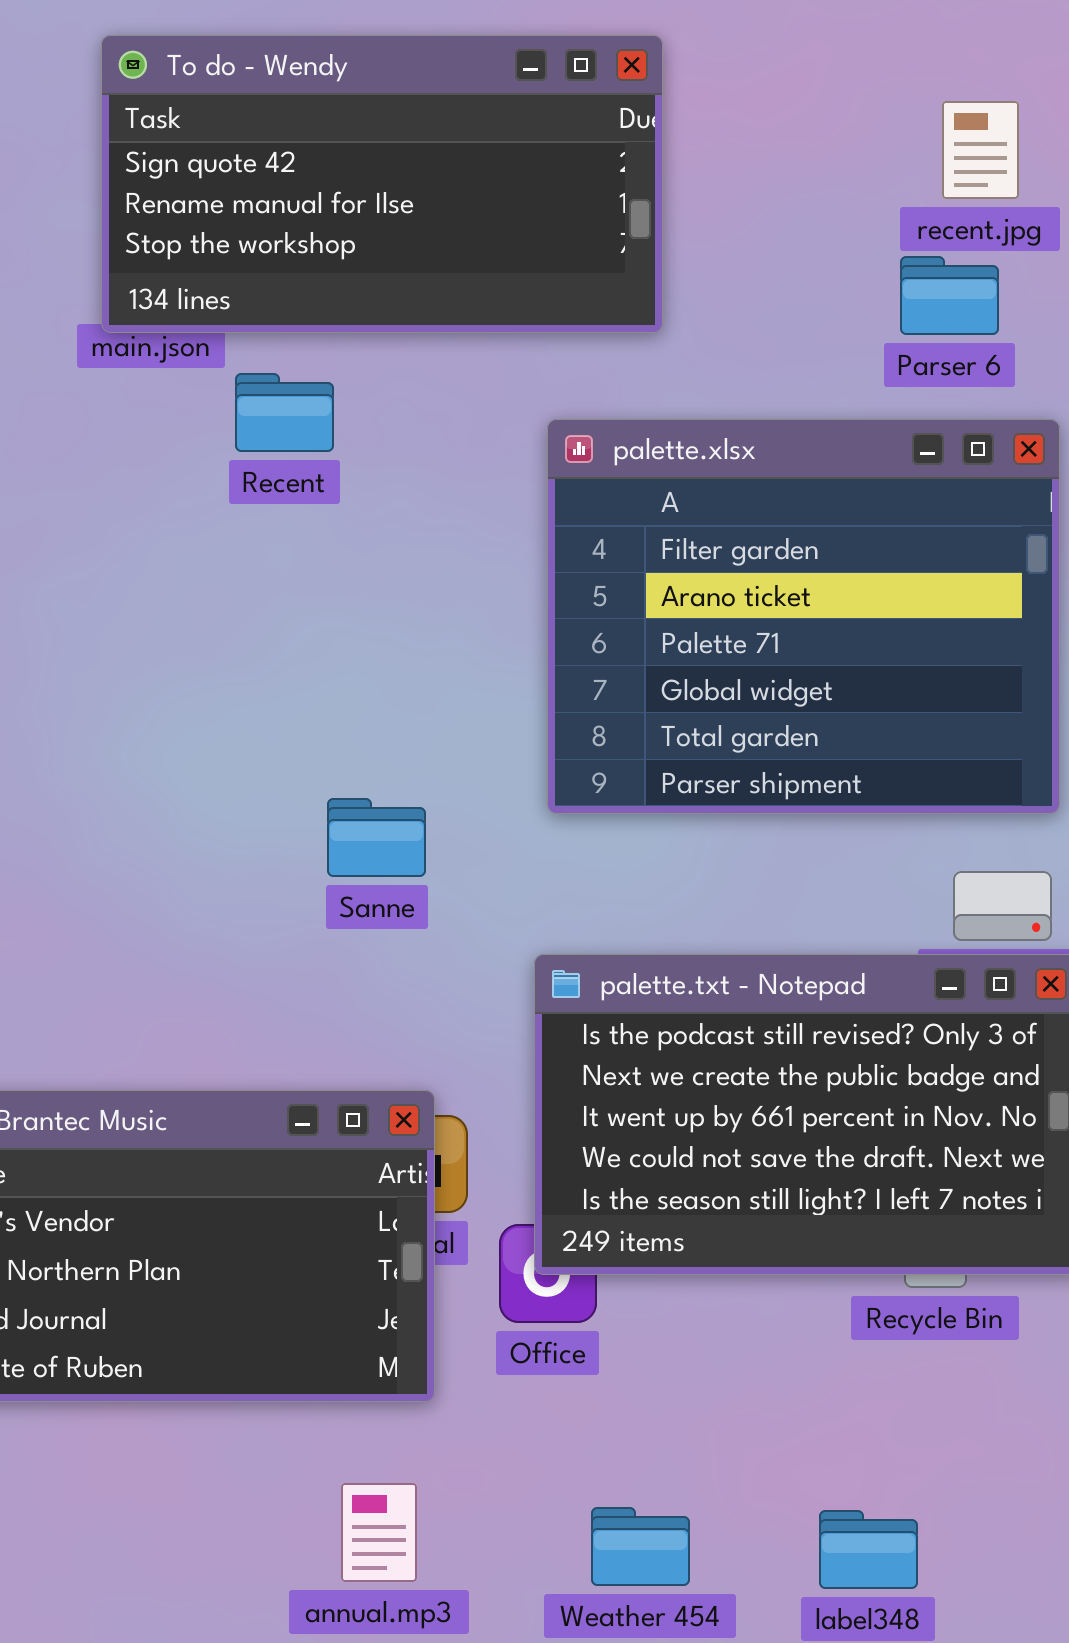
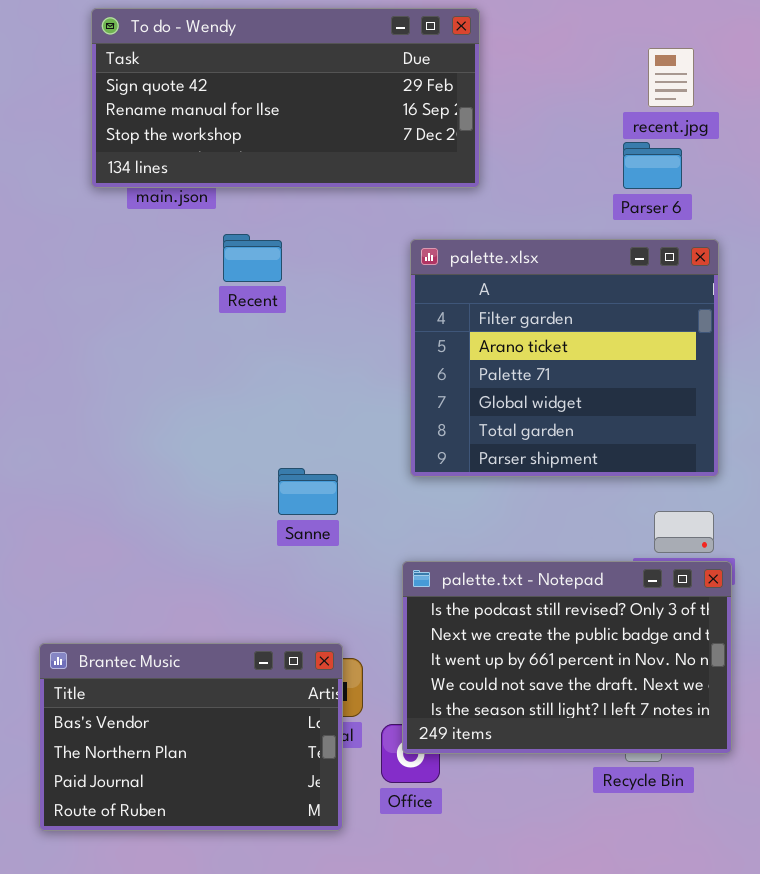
To do - Wendy: [101,35,663,333] -> [91,8,480,188], resized
Recent: [235,373,334,452] -> [223,234,282,282], moved

